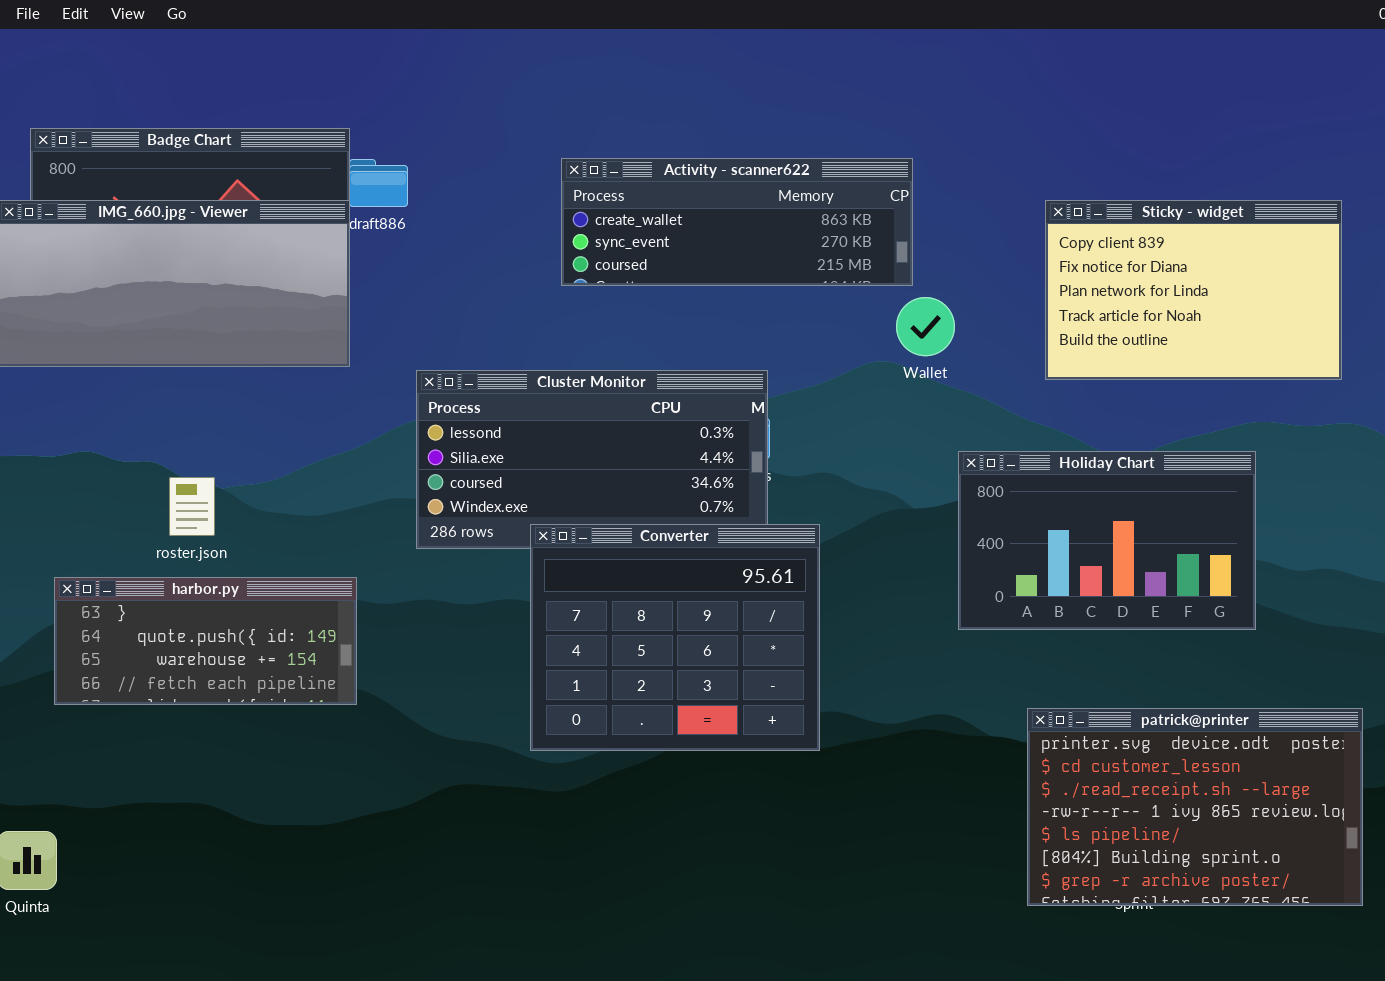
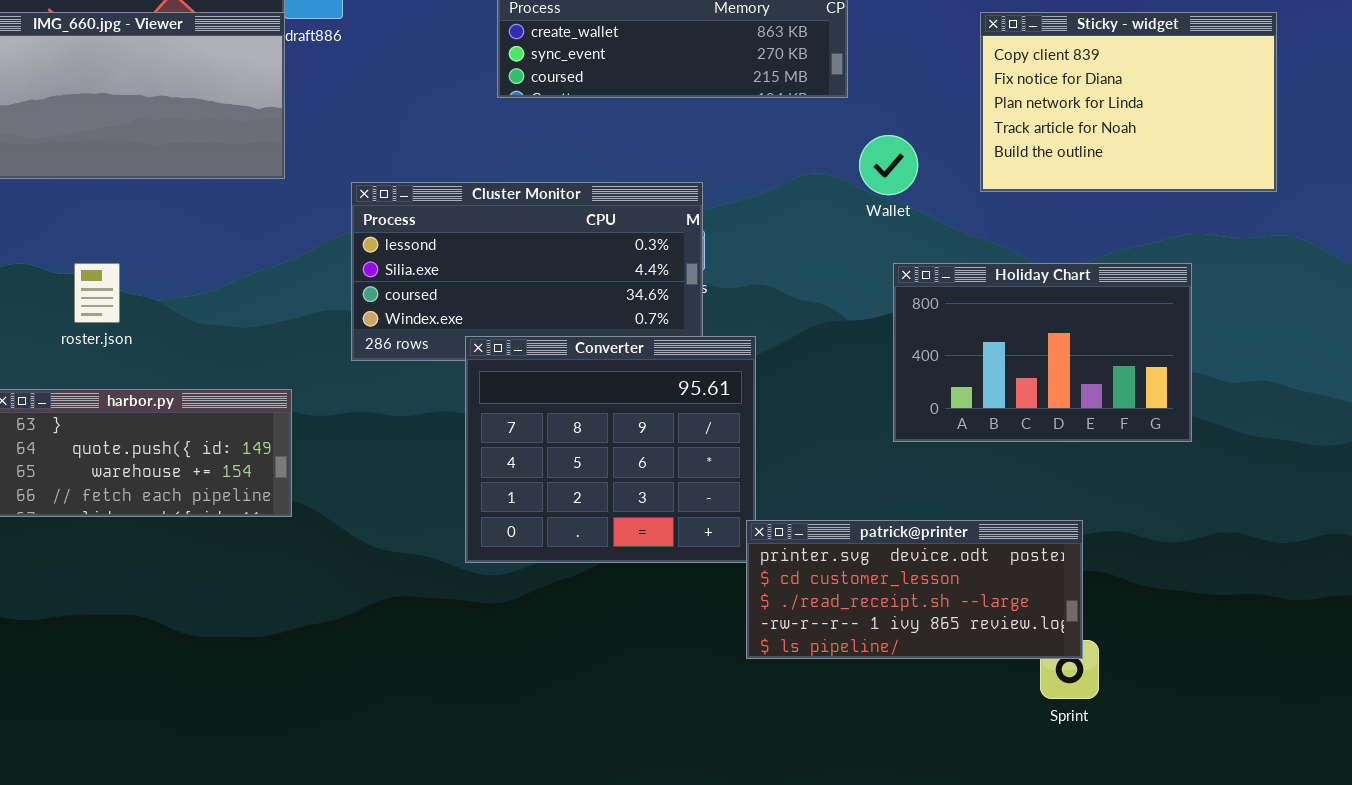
Wallet: [896,297,955,356] -> [859,135,918,195], moved
roster.json: [169,477,215,536] -> [74,263,120,323], moved
patrick@printer: [1027,708,1363,906] -> [746,520,1083,659], moved, resized

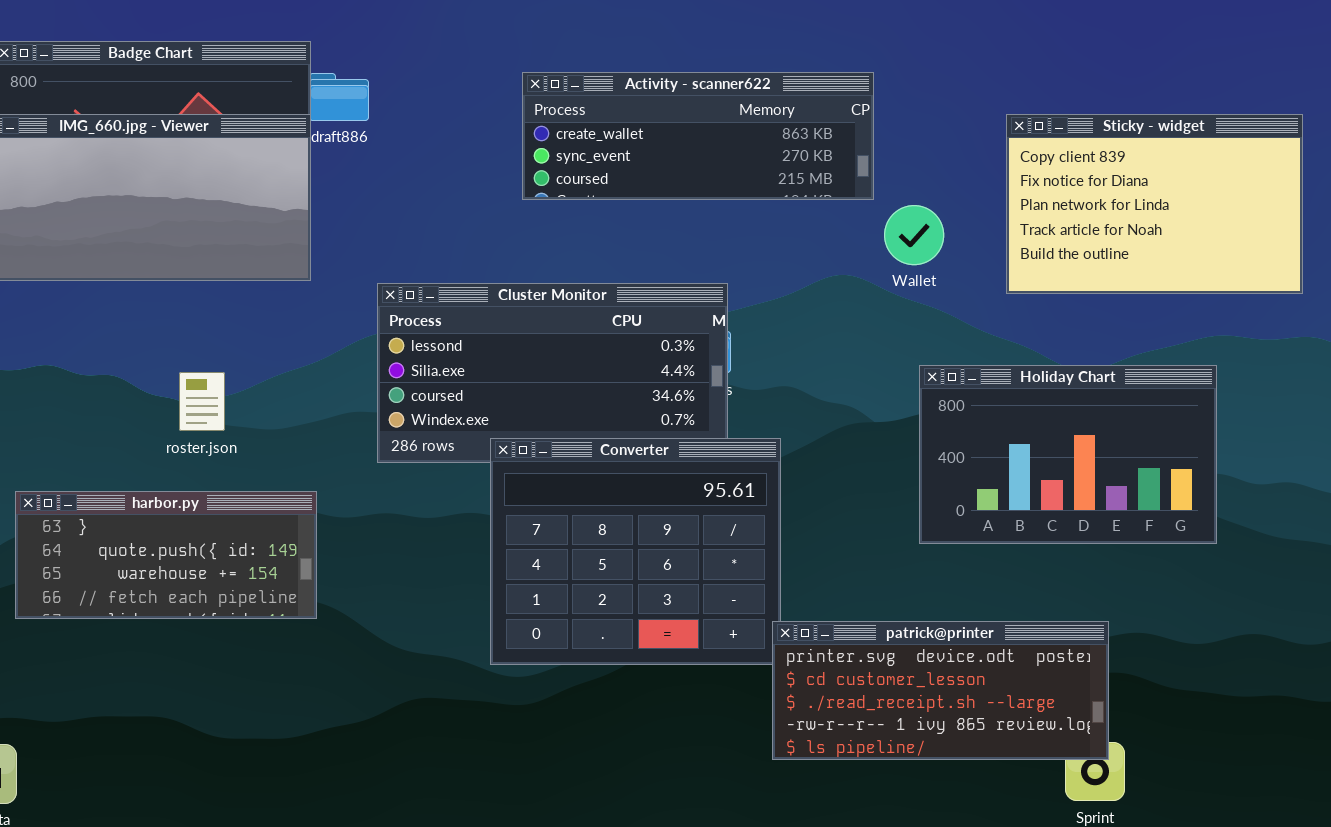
Wallet: [859,135,918,195] -> [884,205,944,265], moved
roster.json: [74,263,120,323] -> [179,372,225,431], moved

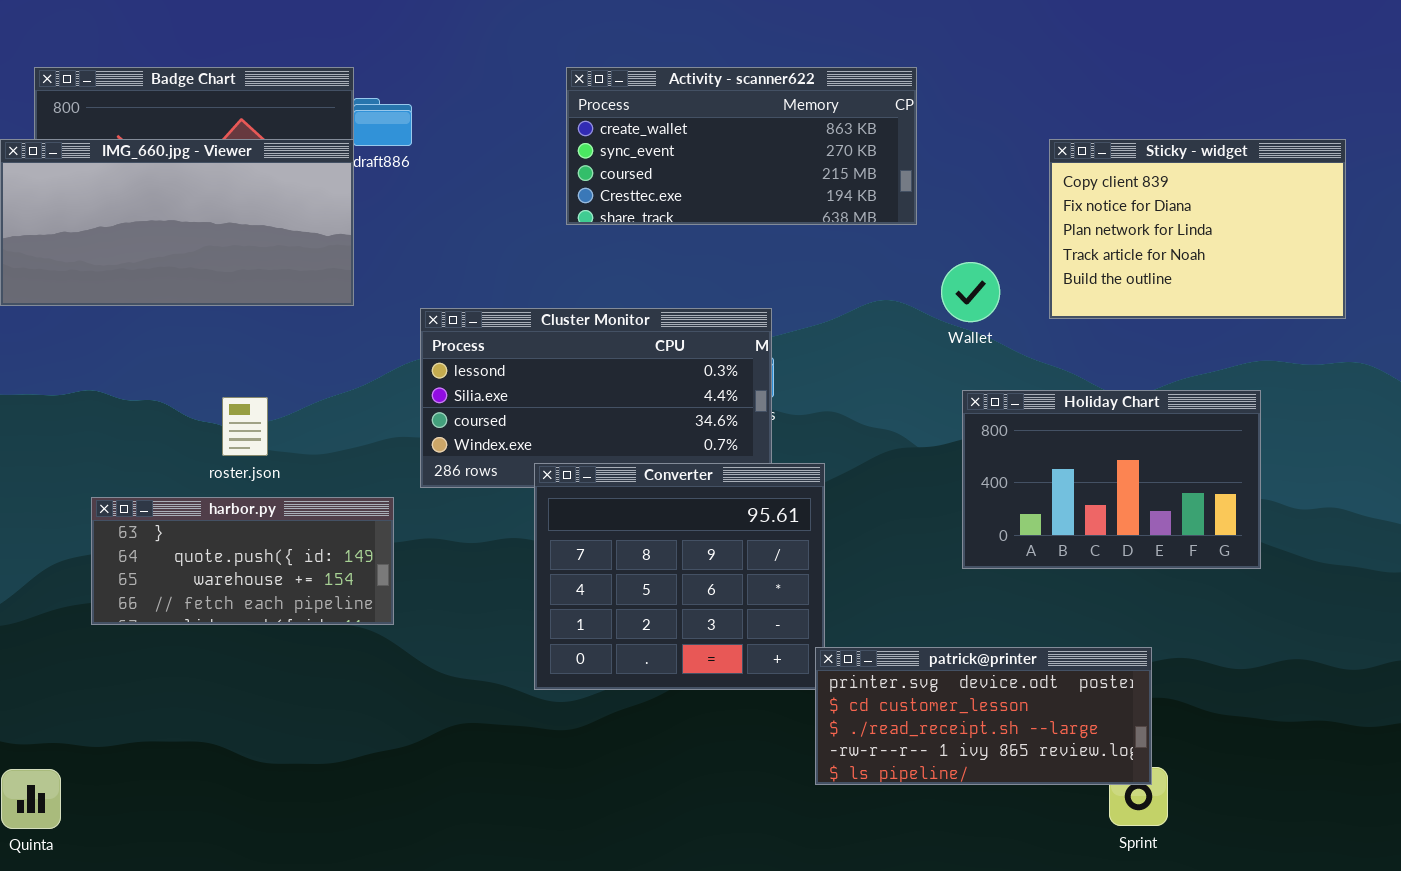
Activity - scanner622: [522,72,874,200] -> [566,67,917,225], resized
Wallet: [884,205,944,265] -> [941,262,1000,322], moved
harbor.py: [15,491,317,619] -> [91,497,394,625], moved

